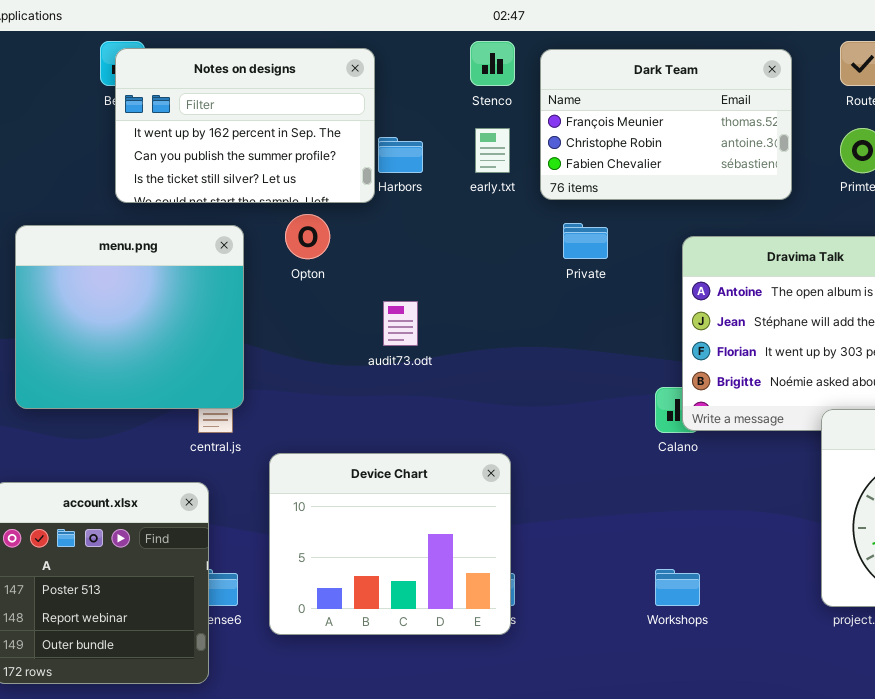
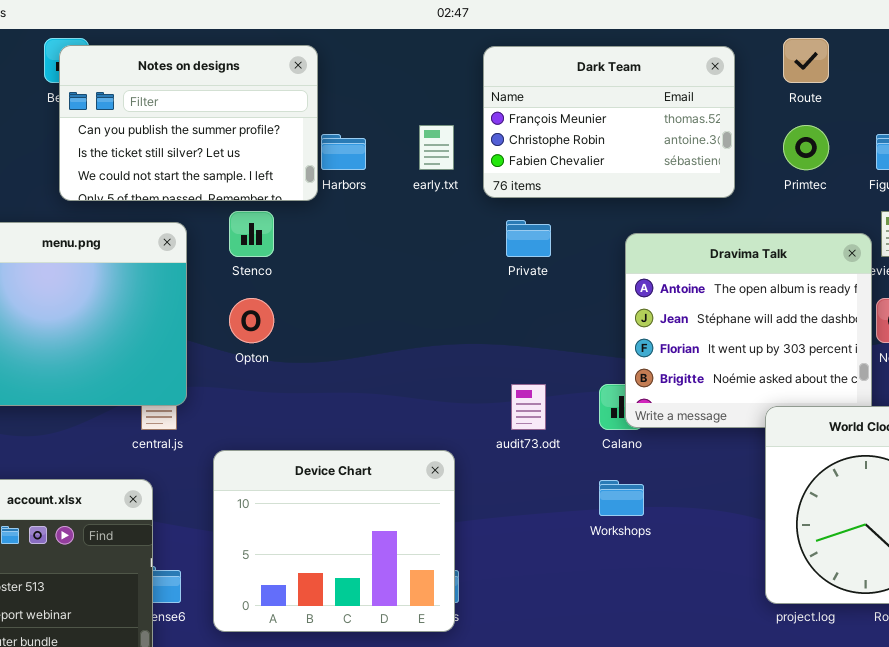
Stenco: [470,41,515,86] -> [229,211,274,257], moved
Notes on designs: [115,48,375,203] -> [59,45,318,201], scrolled down 1 row
Opton: [285,214,330,259] -> [229,298,274,343], moved
audit73.odt: [383,301,418,346] -> [511,384,546,430], moved
Workshops: [655,569,700,606] -> [599,480,644,516], moved

